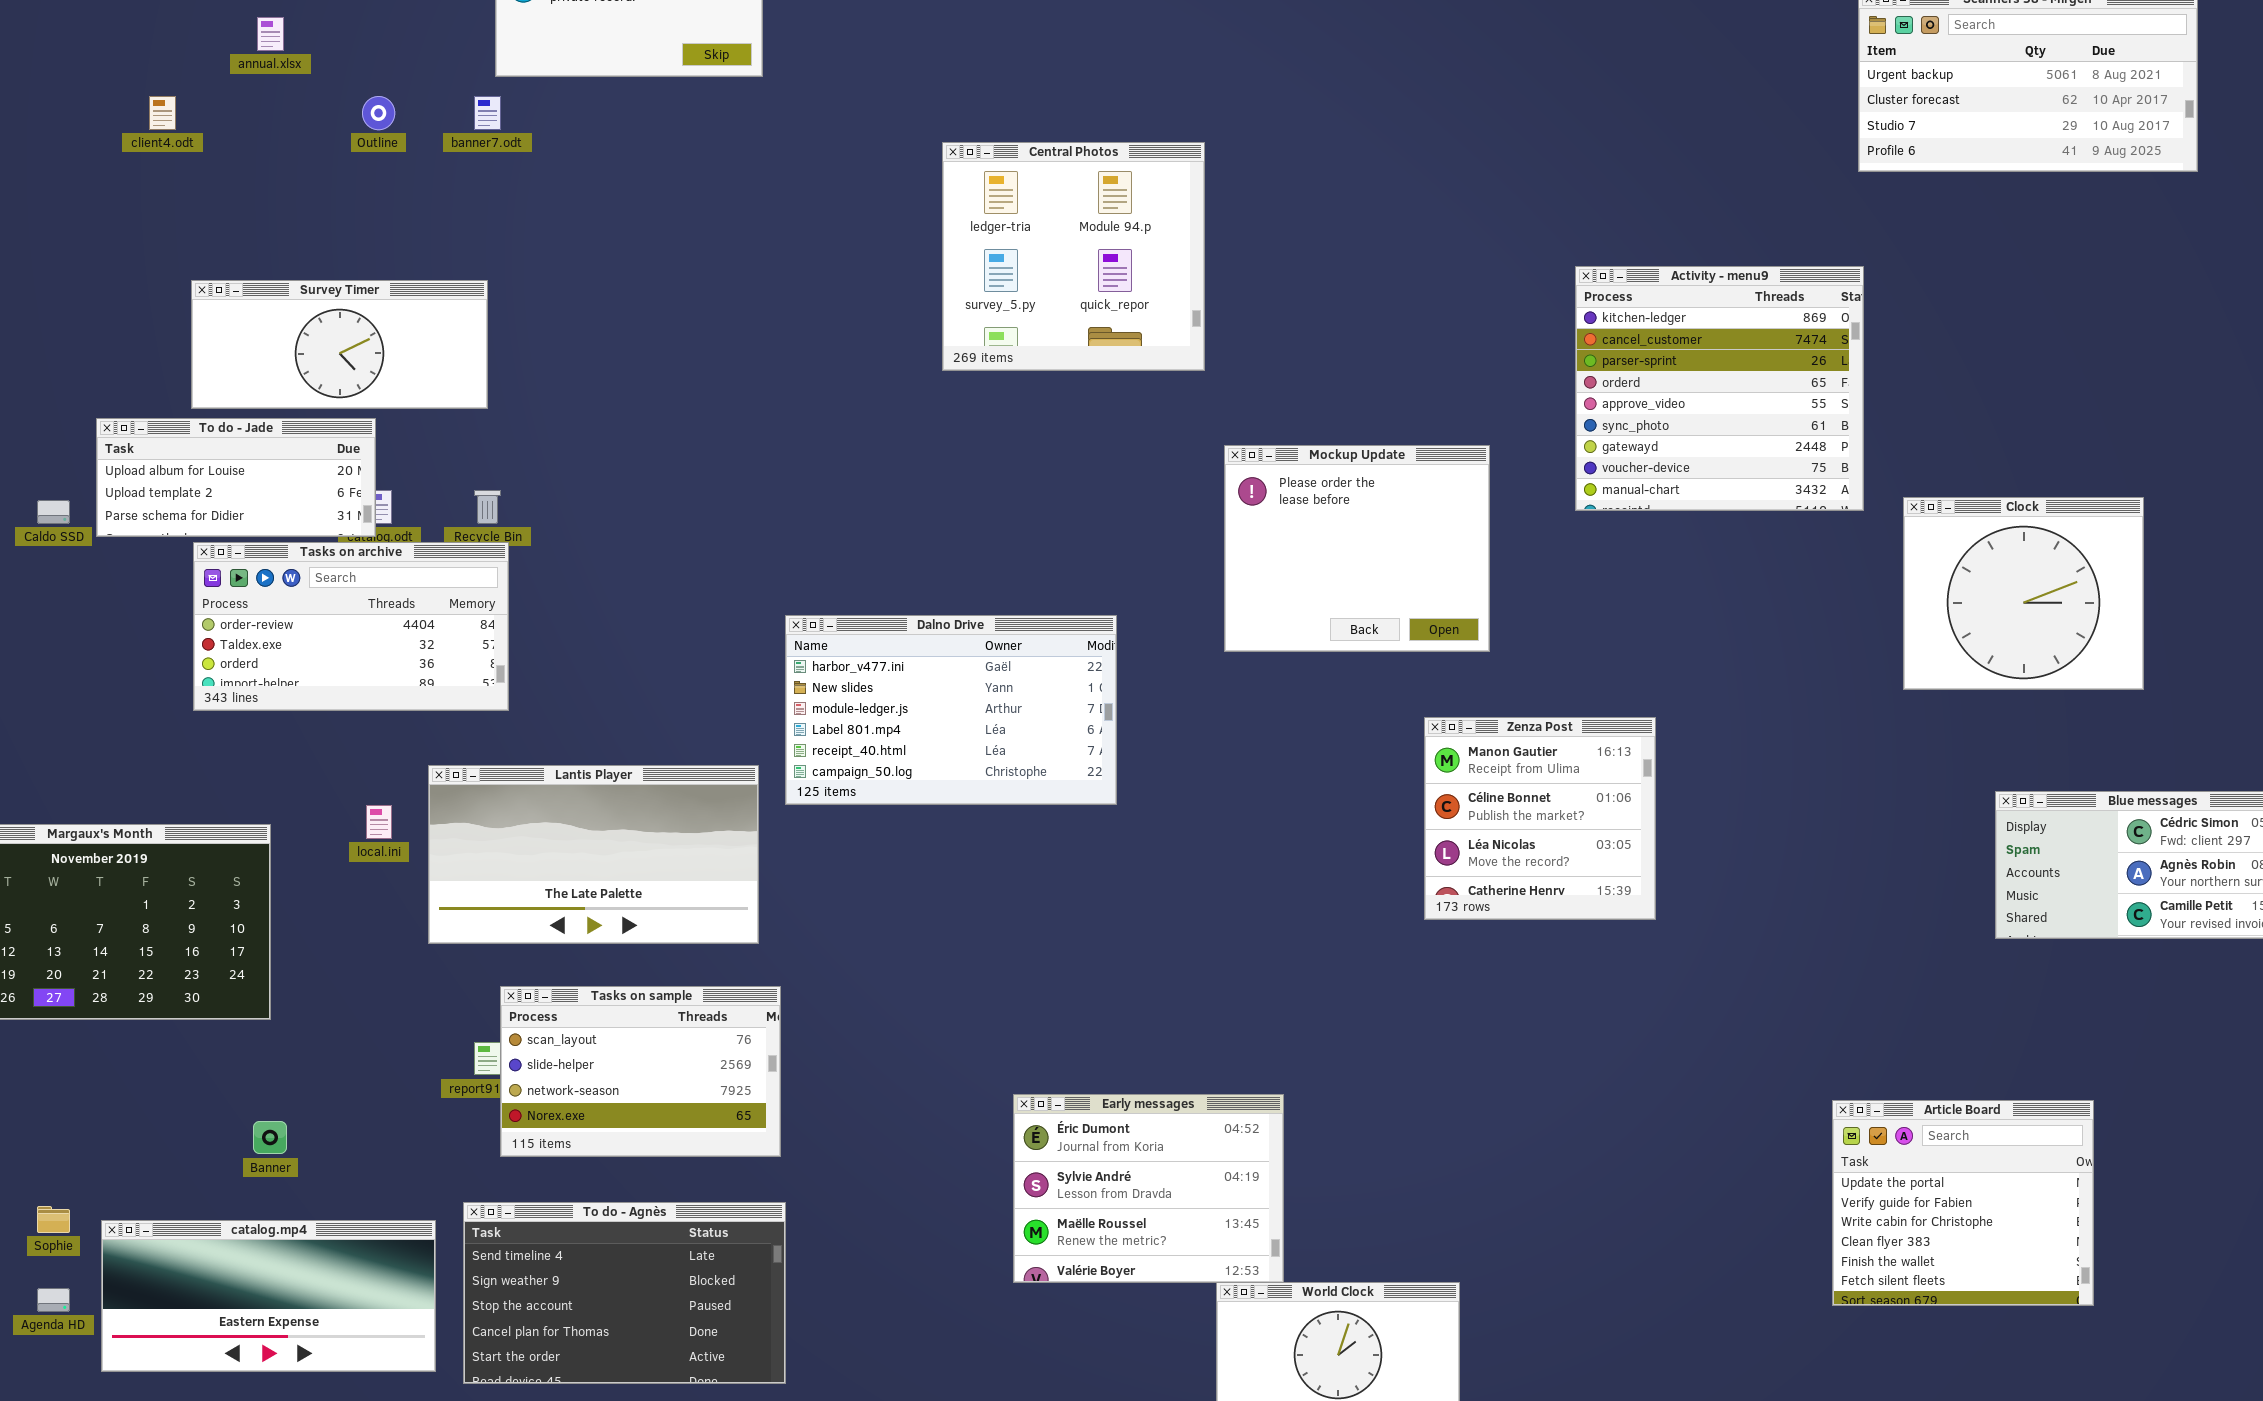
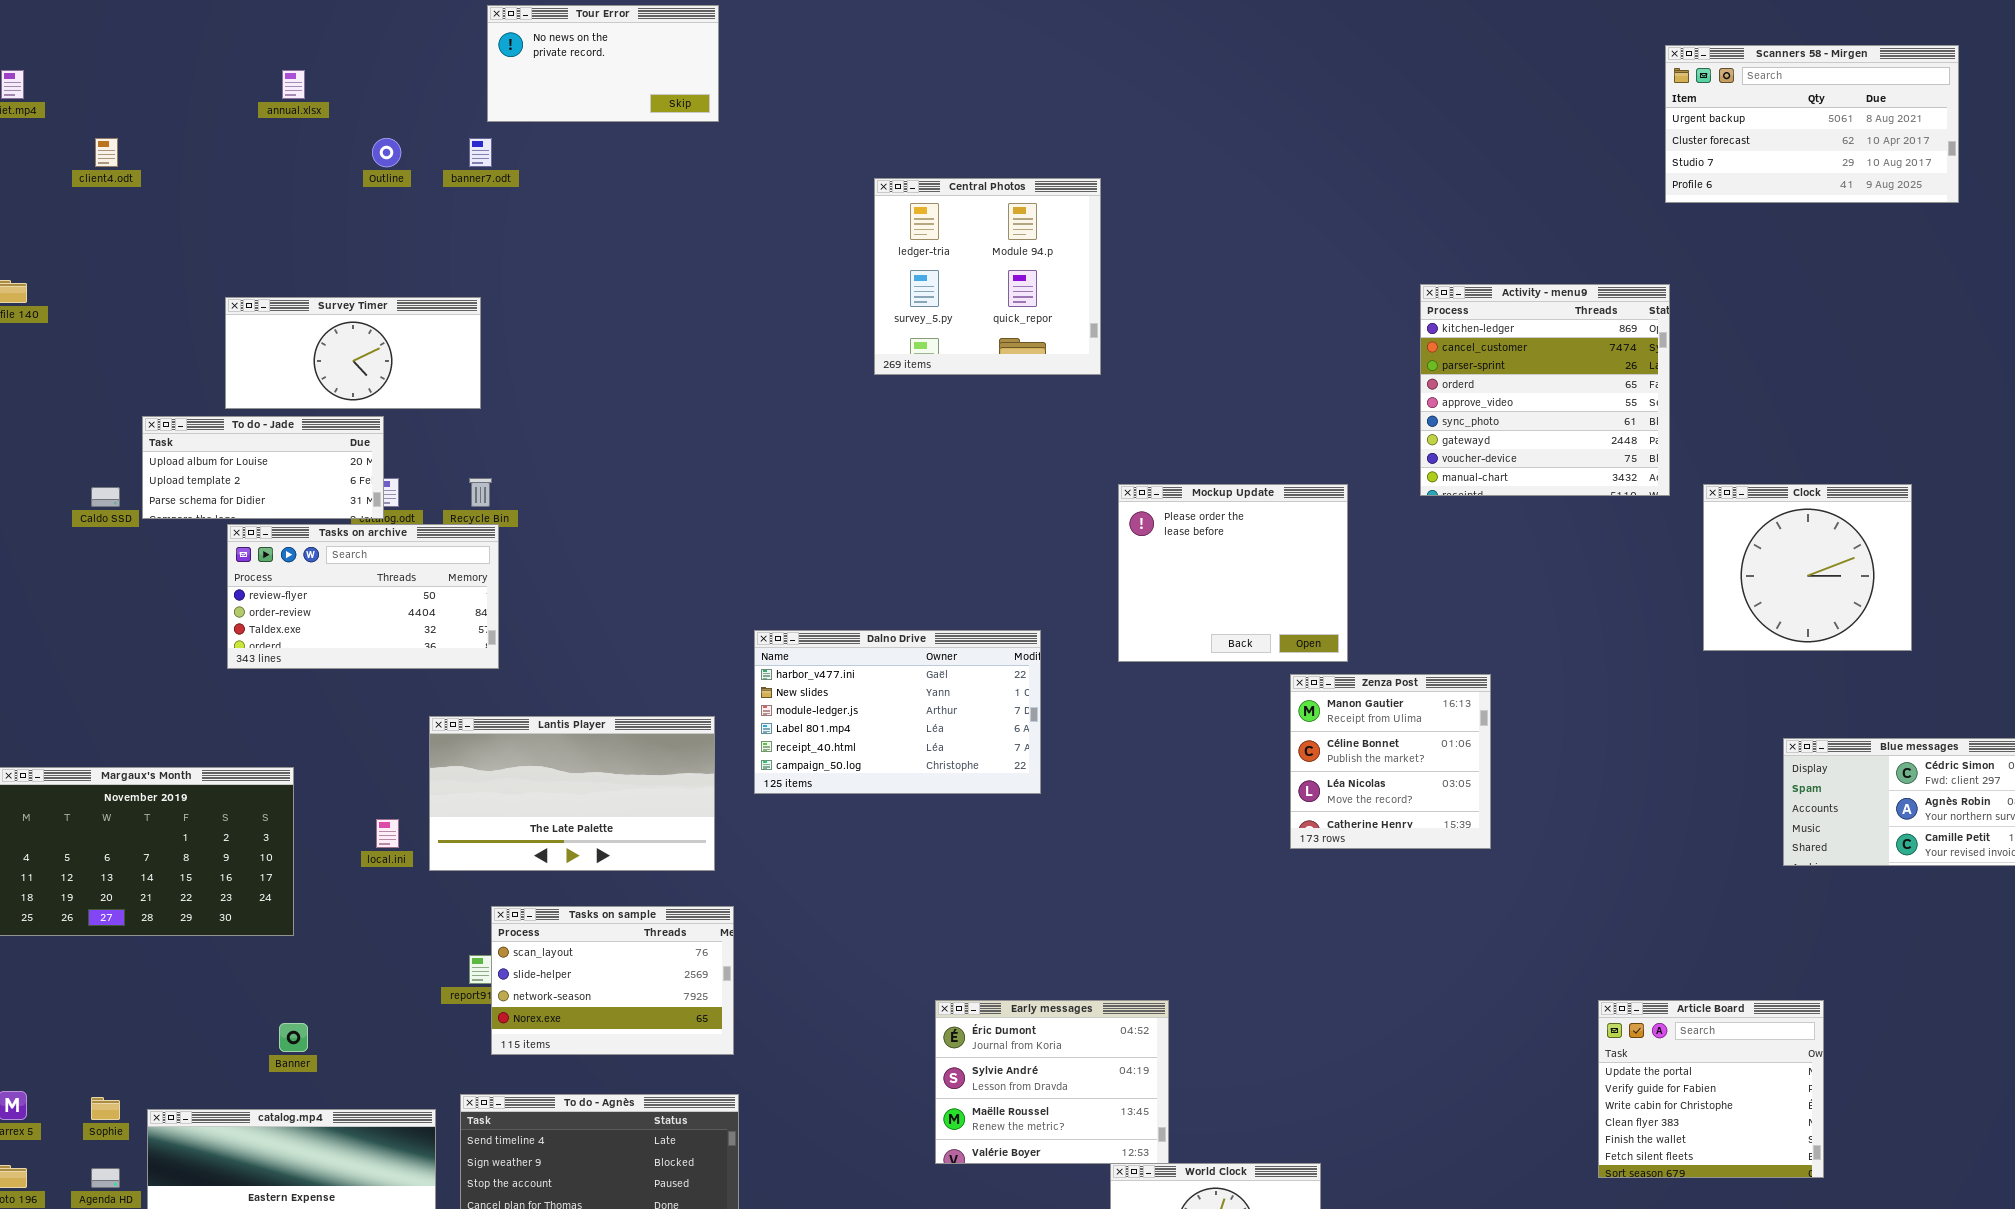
client4.odt: [149,96,176,130] -> [95,138,118,167], moved
Mockup Update: [1224,445,1490,652] -> [1118,484,1348,662], moved
Tasks on archive: [193,542,509,711] -> [227,524,499,669], scrolled up 1 row
Dalno Drive: [785,615,1117,805] -> [754,630,1041,794], moved
local.ini: [366,805,392,839] -> [376,819,399,848], moved
Article Board: [1832,1100,2094,1306] -> [1598,1000,1824,1178], moved

